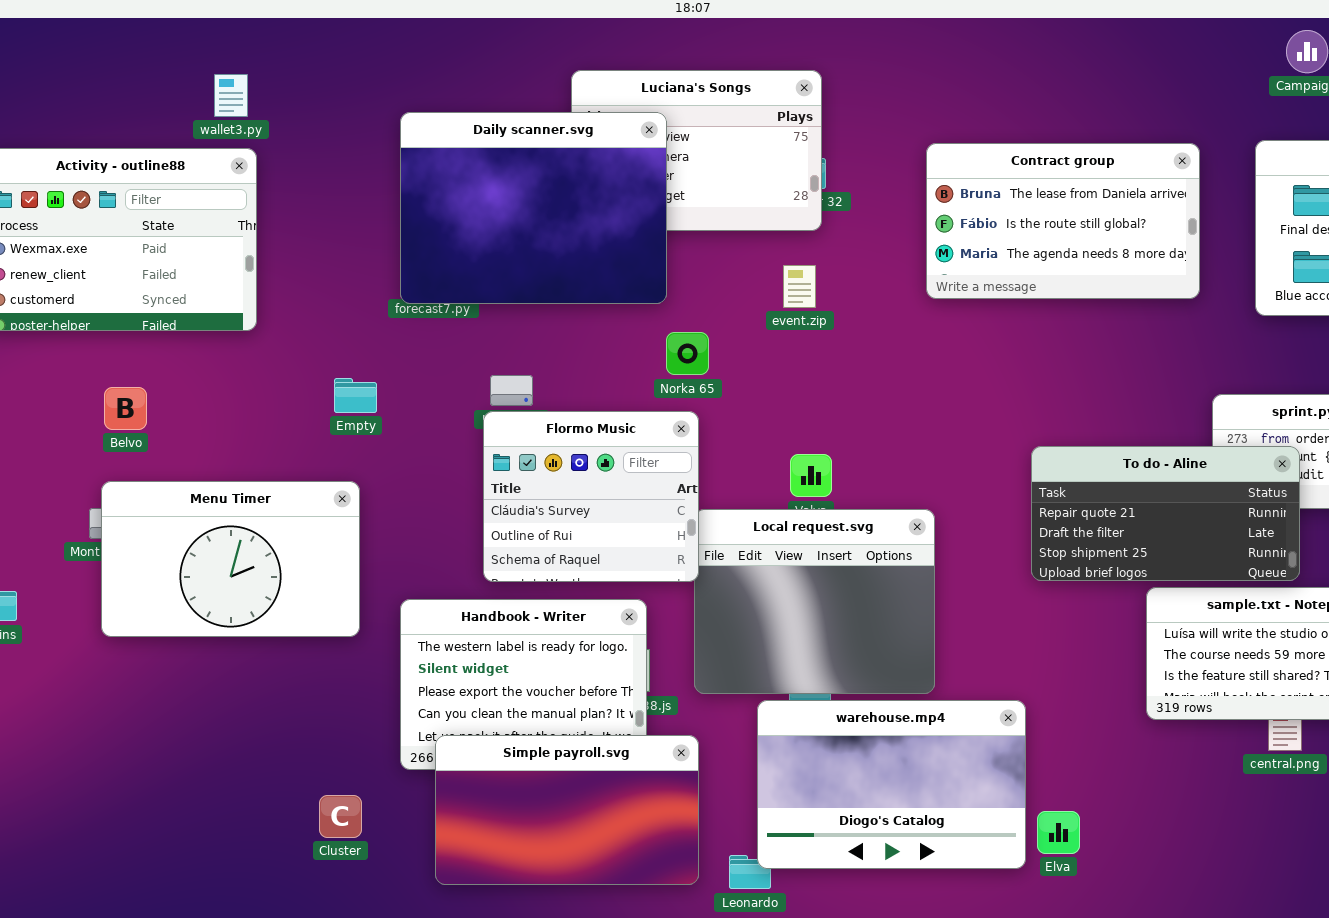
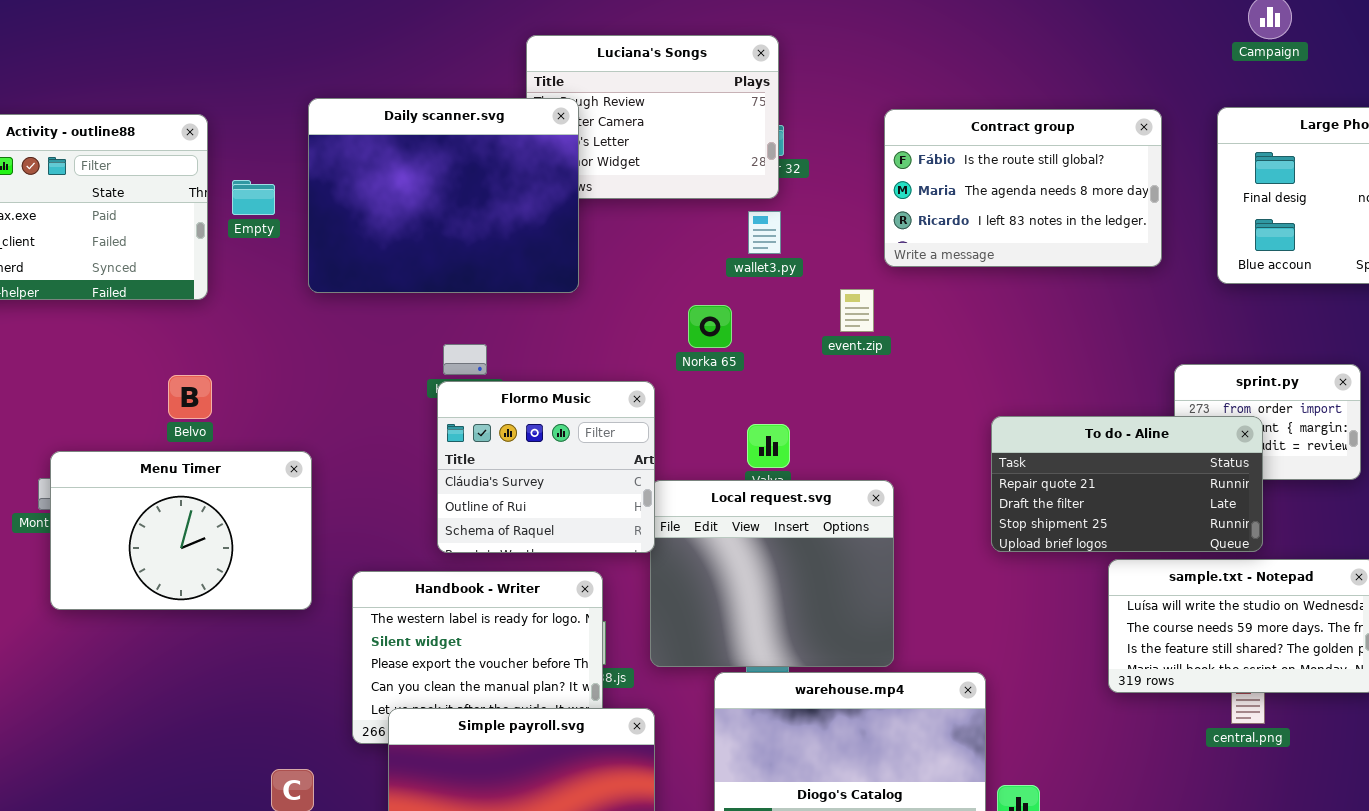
wallet3.py: [214,74,248,117] -> [748,211,781,254], moved
Daily scanner.svg: [400,112,667,304] -> [308,98,579,293], moved
Contract group: [926,143,1200,299] -> [884,109,1162,267], scrolled down 1 row
event.zip: [783,265,816,308] -> [840,289,874,332], moved
Norka 65: [666,332,709,375] -> [688,305,732,348], moved
Empty: [334,378,377,413] -> [232,180,275,215], moved
Belvo: [104,387,147,430] -> [168,375,212,419], moved

